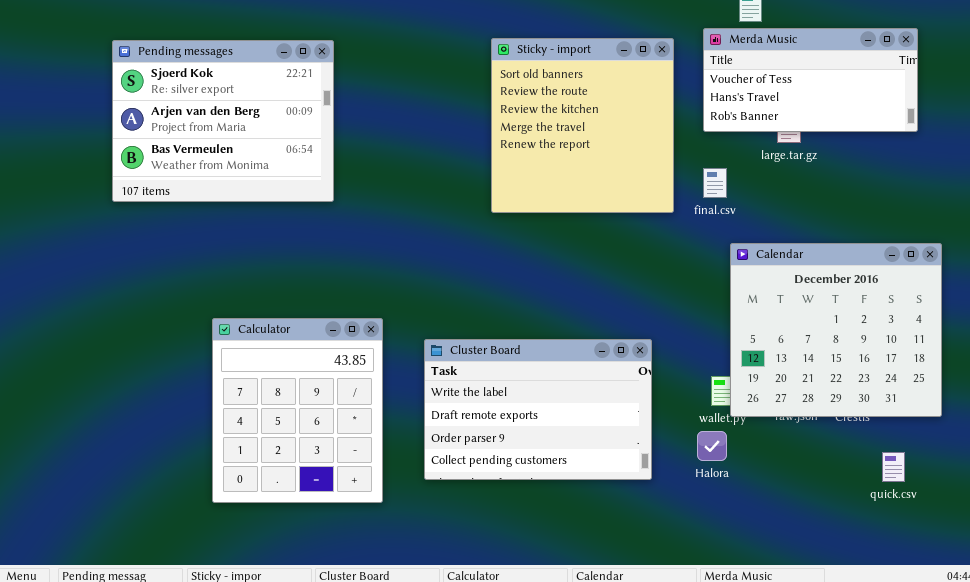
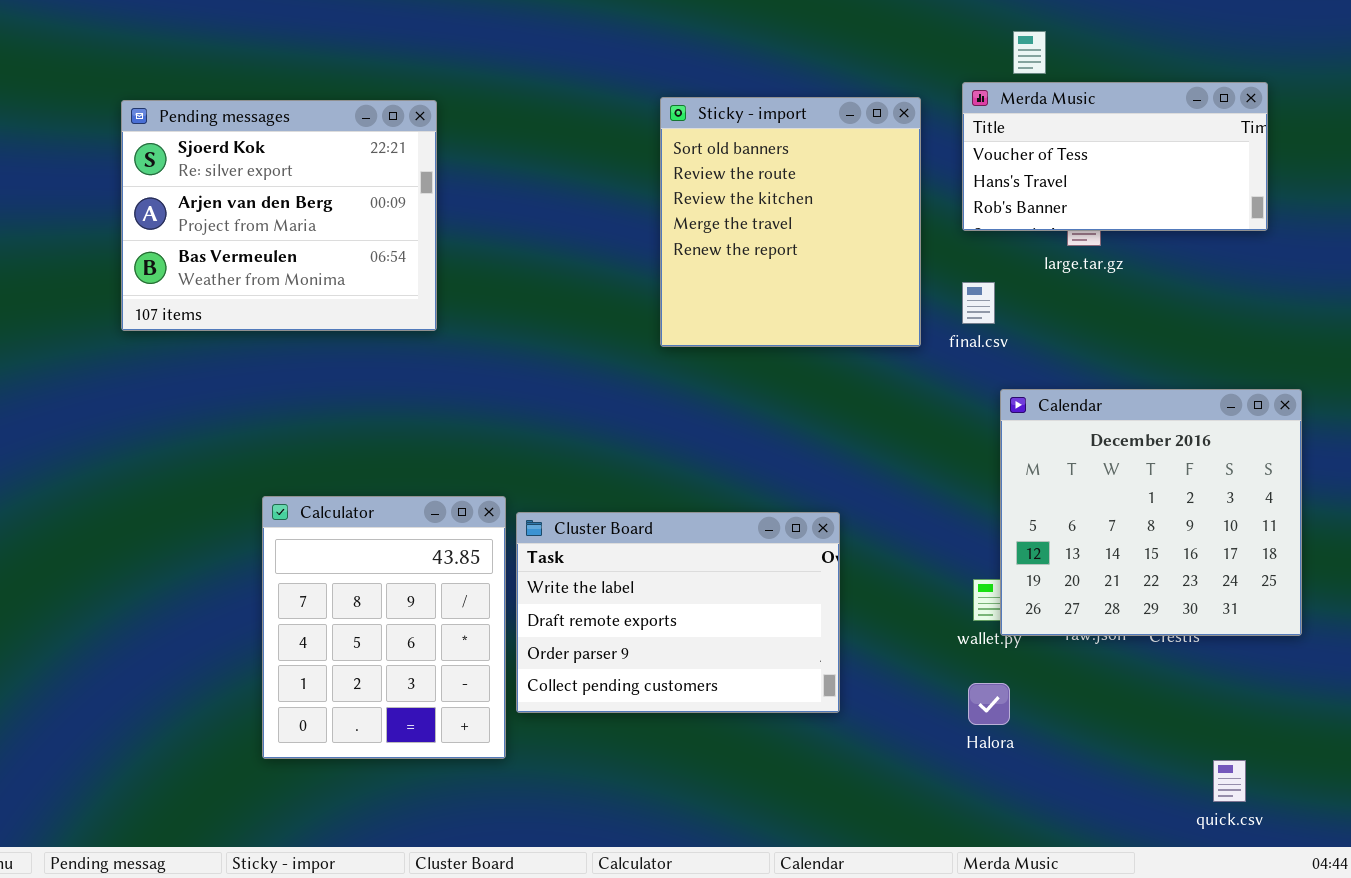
Cluster Board: [424,339,652,480] -> [516,512,840,713], moved
Halora: [697,431,727,461] -> [968,683,1010,725], moved
quick.csv: [882,452,905,482] -> [1213,760,1246,802], moved

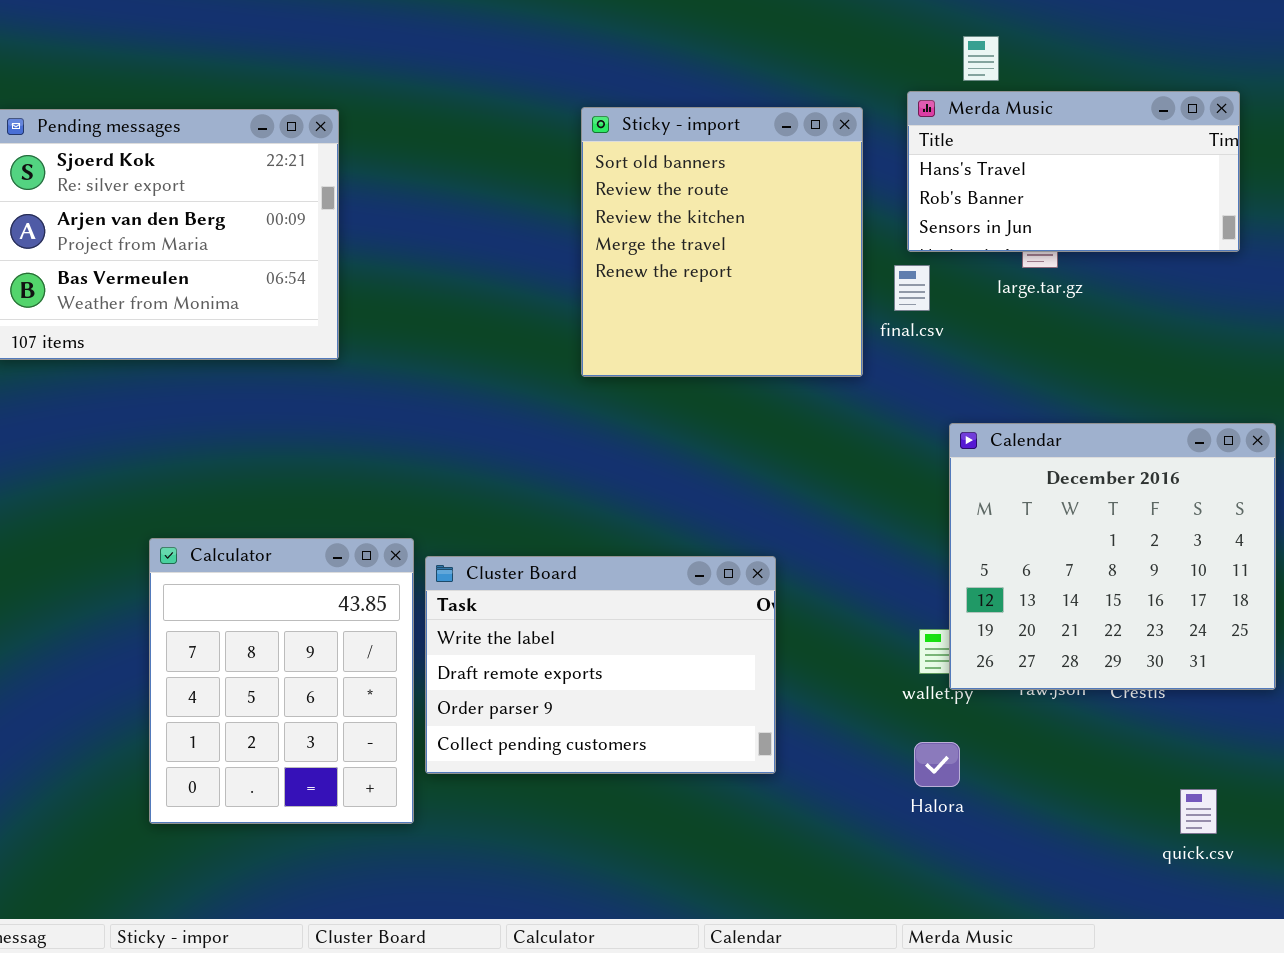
Merda Music: [962,82,1268,231] -> [907,91,1240,252], scrolled down 1 row
final.csv: [962,282,995,324] -> [894,265,930,311], moved
quick.csv: [1213,760,1246,802] -> [1180,789,1217,834], moved

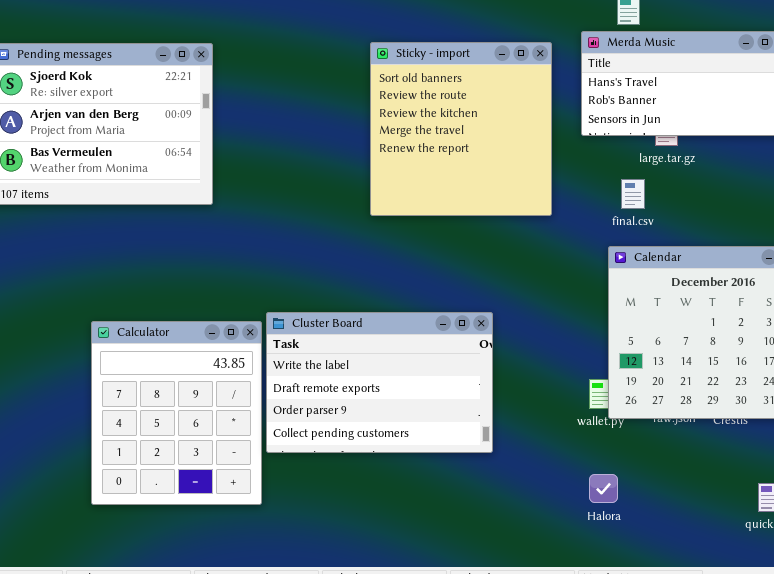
final.csv: [894,265,930,311] -> [621,179,645,209], moved
Cluster Board: [425,556,776,774] -> [266,312,493,453], moved
Halora: [914,742,960,787] -> [589,474,618,503], moved

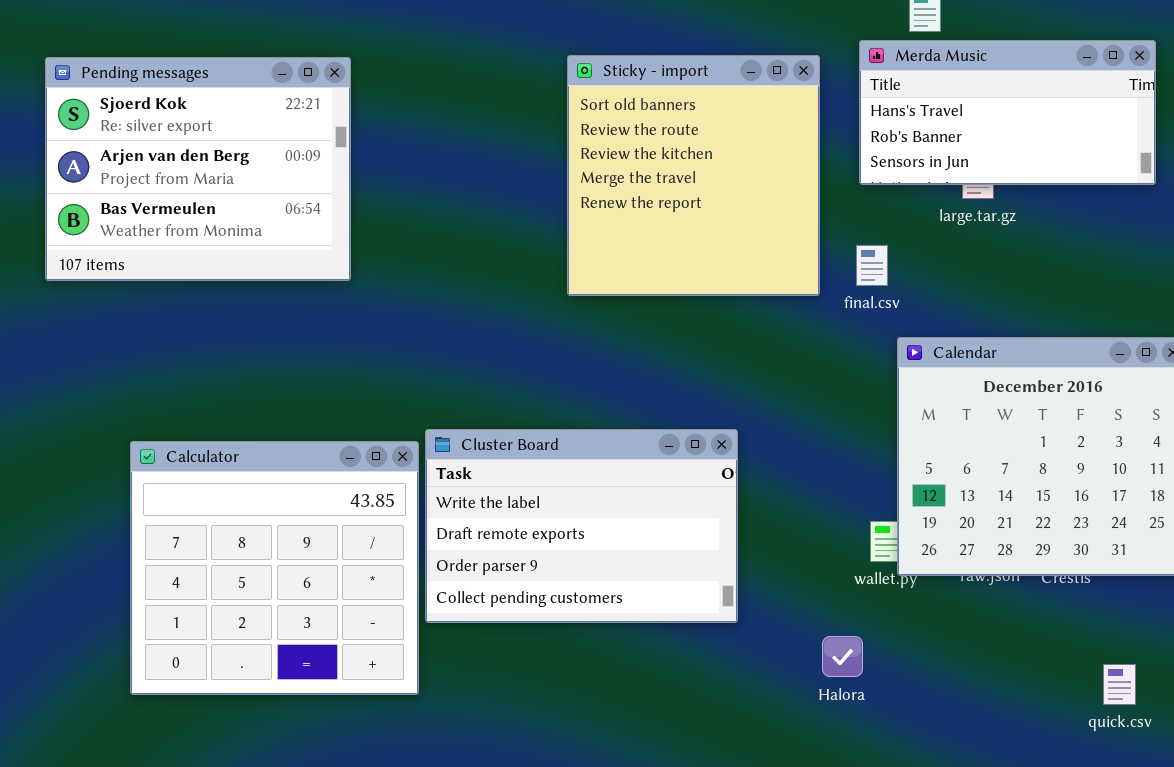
final.csv: [621,179,645,209] -> [856,245,888,286], moved
Calculator: [91,321,262,505] -> [130,441,419,695], resized
Halora: [589,474,618,503] -> [822,636,863,677], moved

